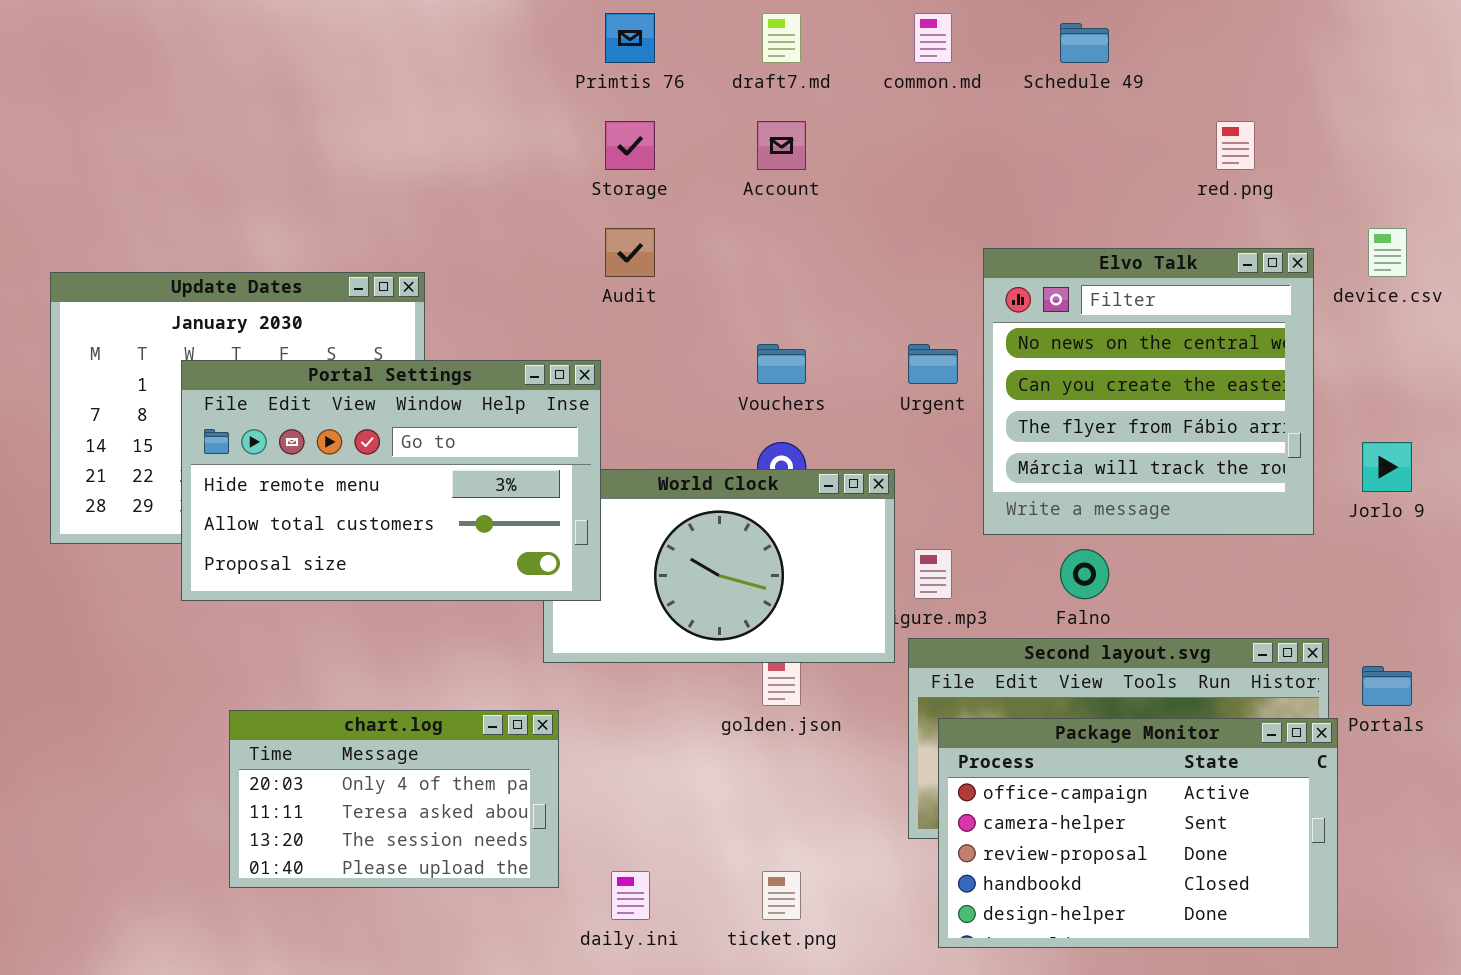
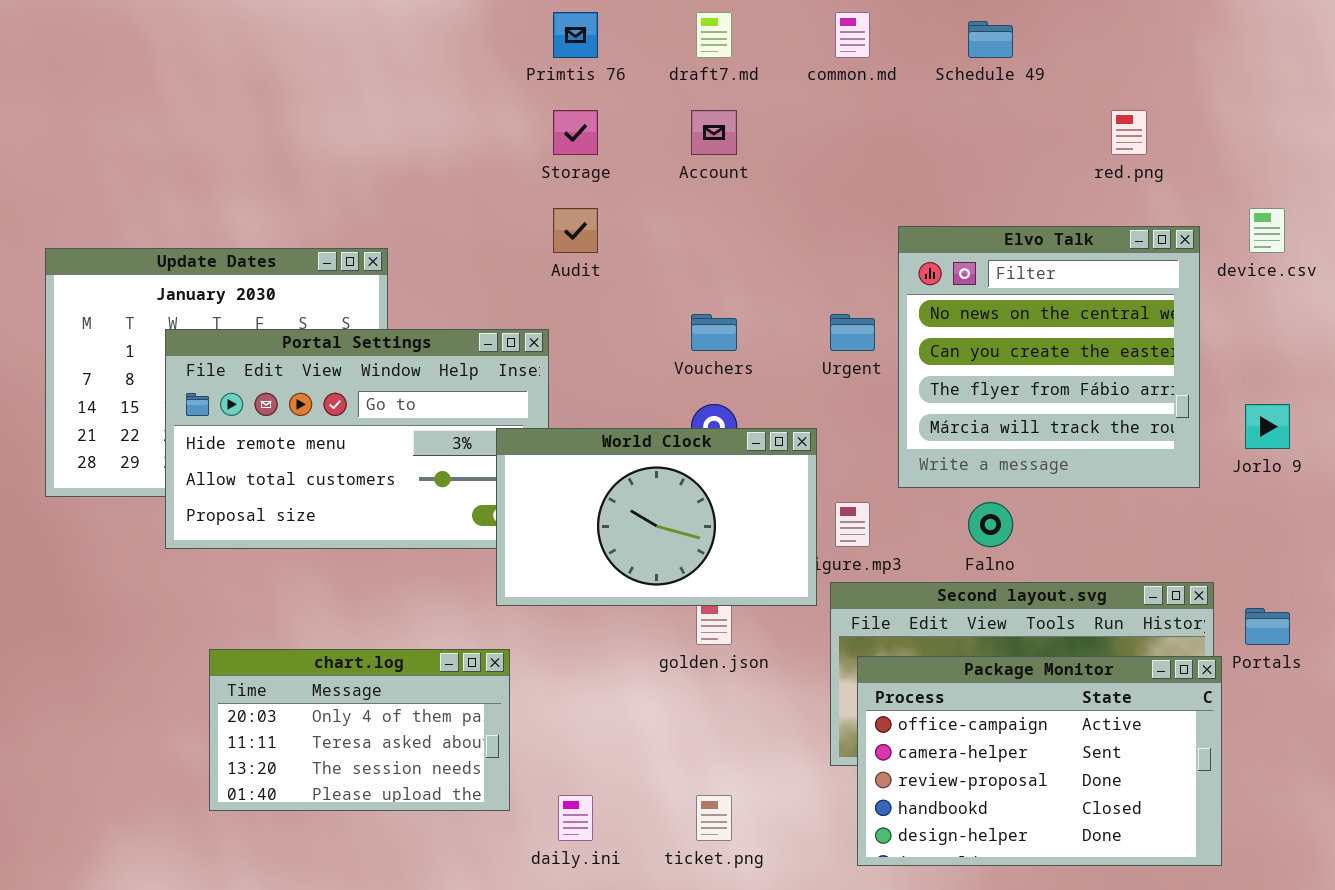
World Clock: [543,469,895,663] -> [496,428,817,606], raised

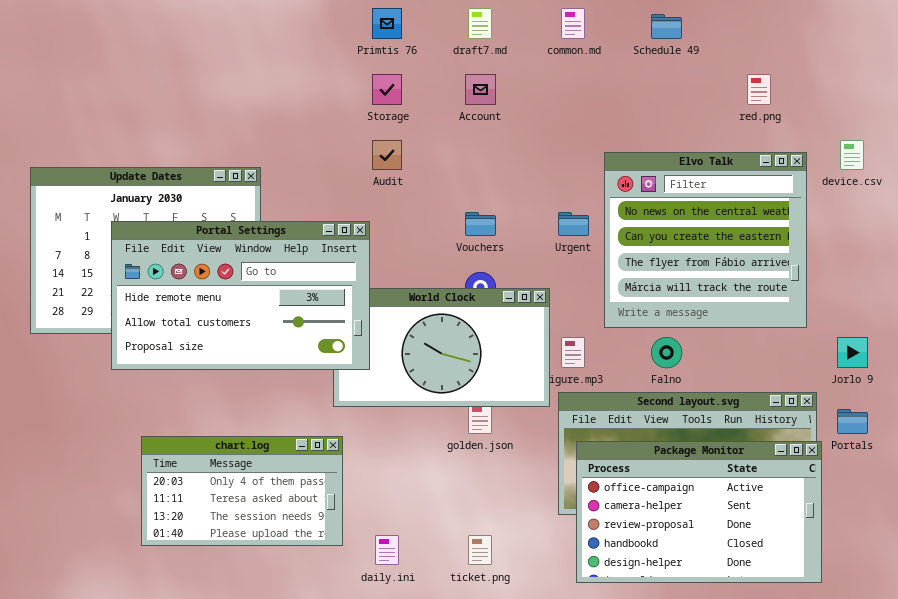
Portal Settings: [165,329,549,549] -> [111,221,370,370], raised
Jorlo 9: [1245,404,1290,449] -> [837,337,868,368], moved

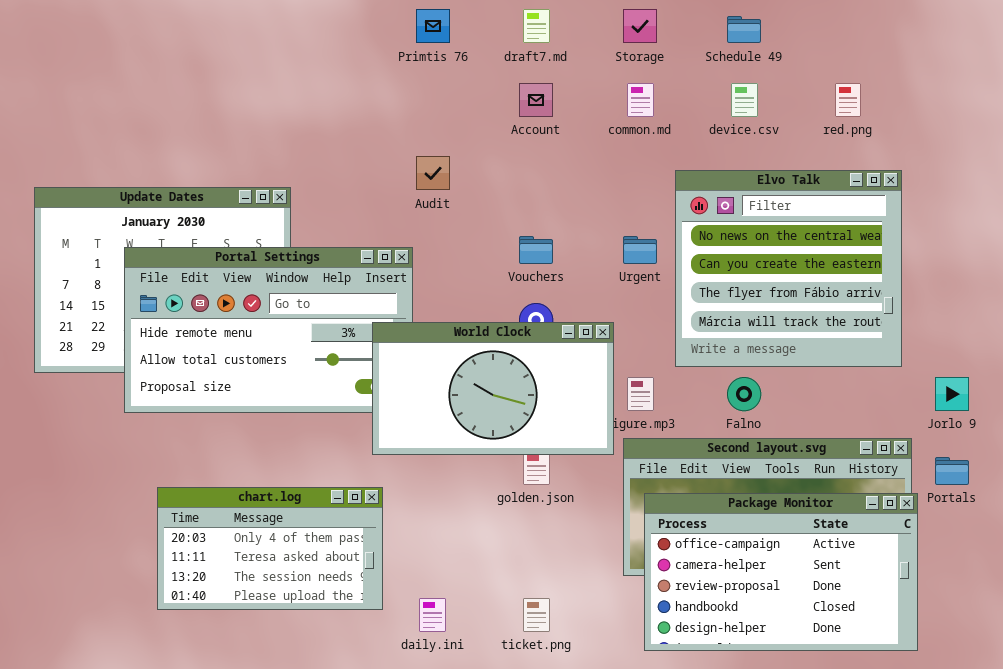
common.md: [561,8,585,39] -> [627,83,654,117], moved
Storage: [372,74,402,105] -> [623,9,657,43], moved
device.csv: [840,140,864,170] -> [731,83,758,117], moved
World Clock: [333,288,550,407] -> [372,322,614,455], raised

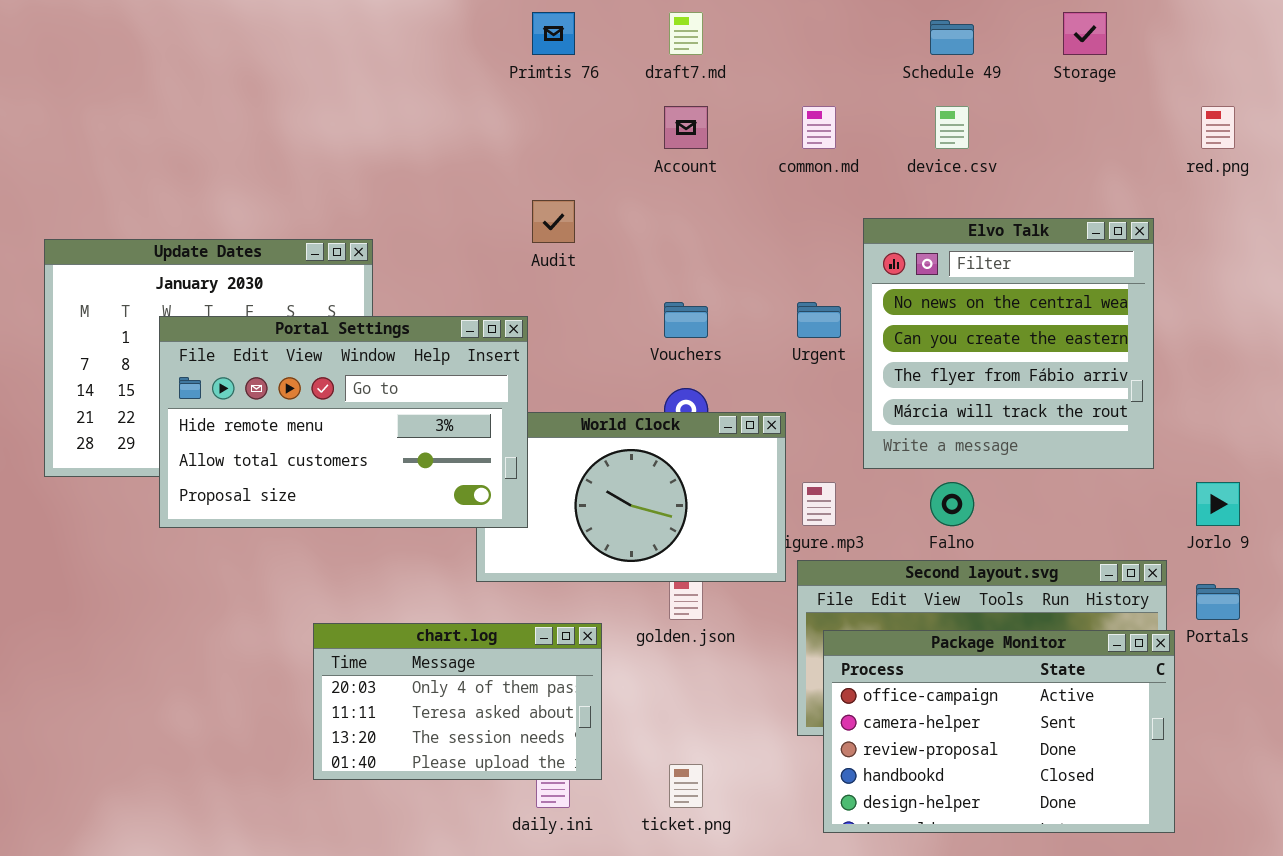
Storage: [623,9,657,43] -> [1063,12,1107,55], moved
red.png: [835,83,861,117] -> [1201,106,1235,149], moved
Portal Settings: [124,247,413,413] -> [159,316,528,528], raised
chart.log: [157,487,383,610] -> [313,623,602,780], moved

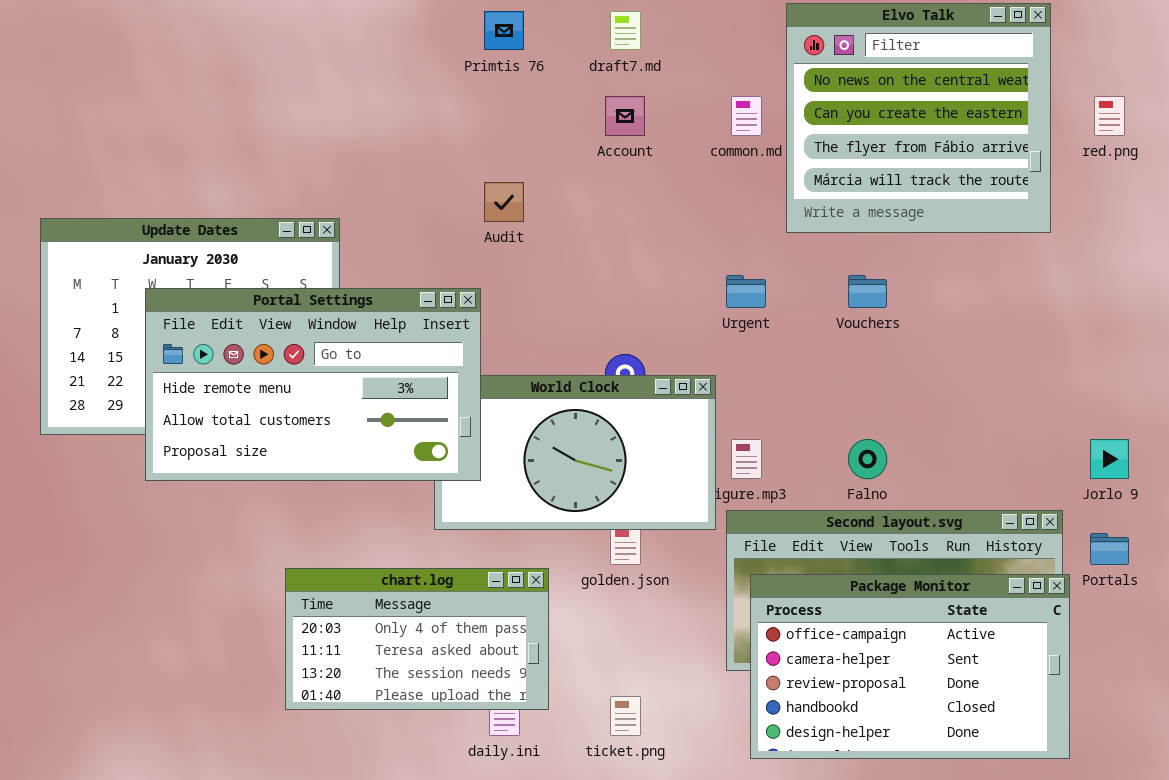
Elvo Talk: [863,218,1154,469] -> [786,3,1051,233], moved
Vouchers: [664,302,708,338] -> [848,275,887,308], moved

